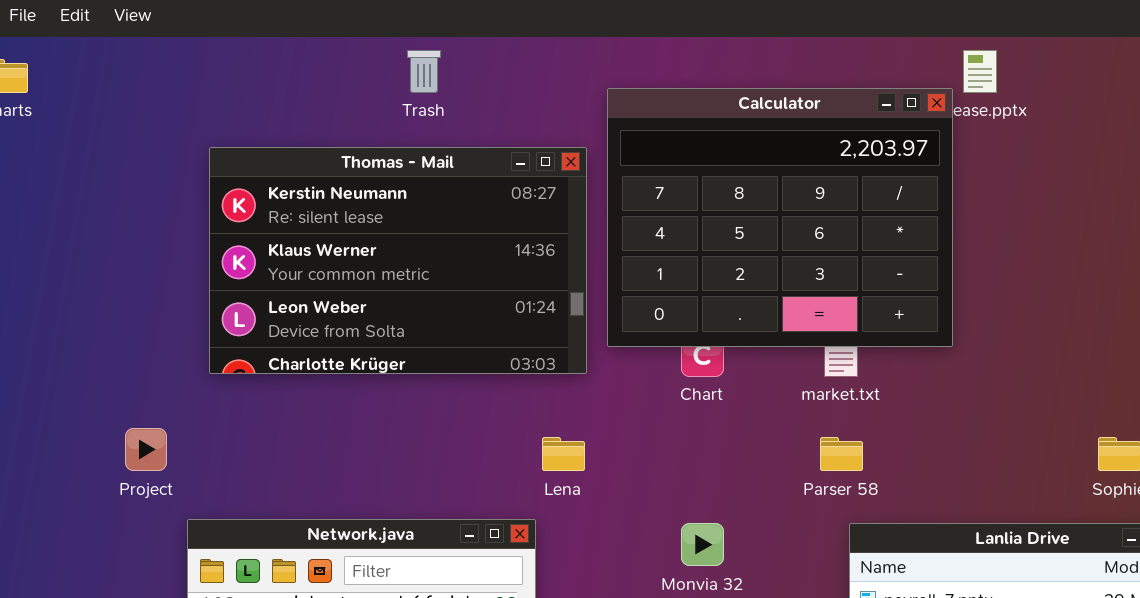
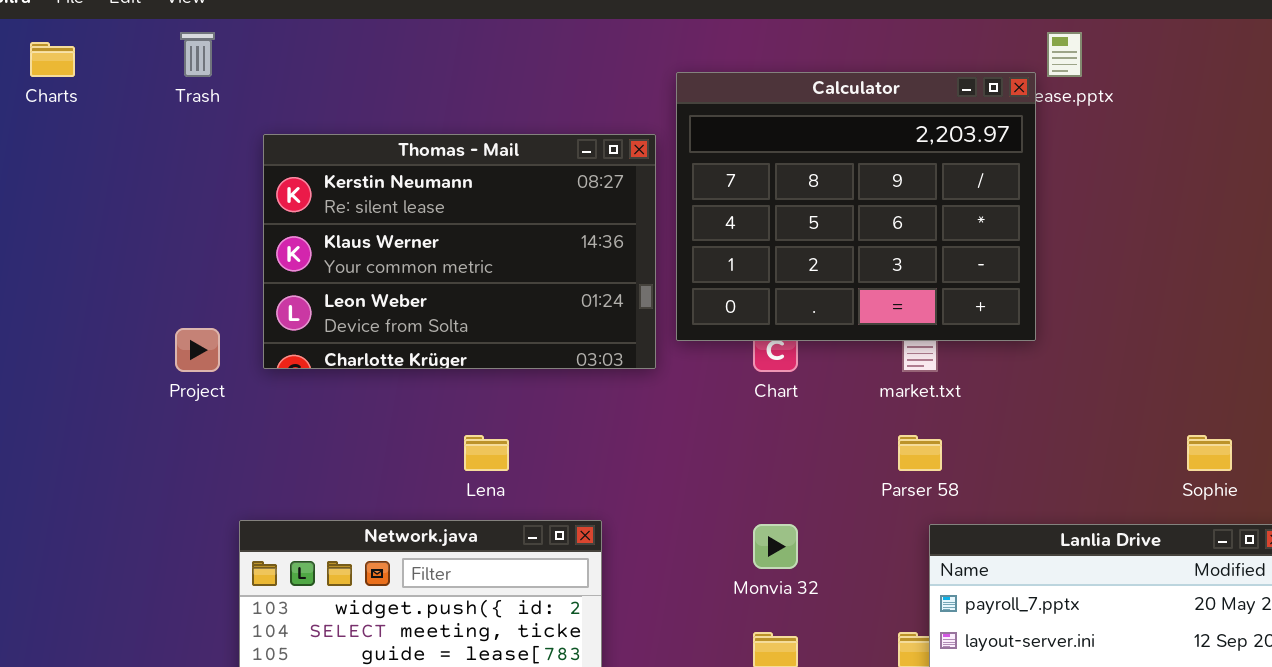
Trash: [407,50,441,93] -> [180,32,215,77], moved
Project: [125,428,167,471] -> [175,328,220,372], moved
Lena: [542,437,585,471] -> [464,435,509,471], moved

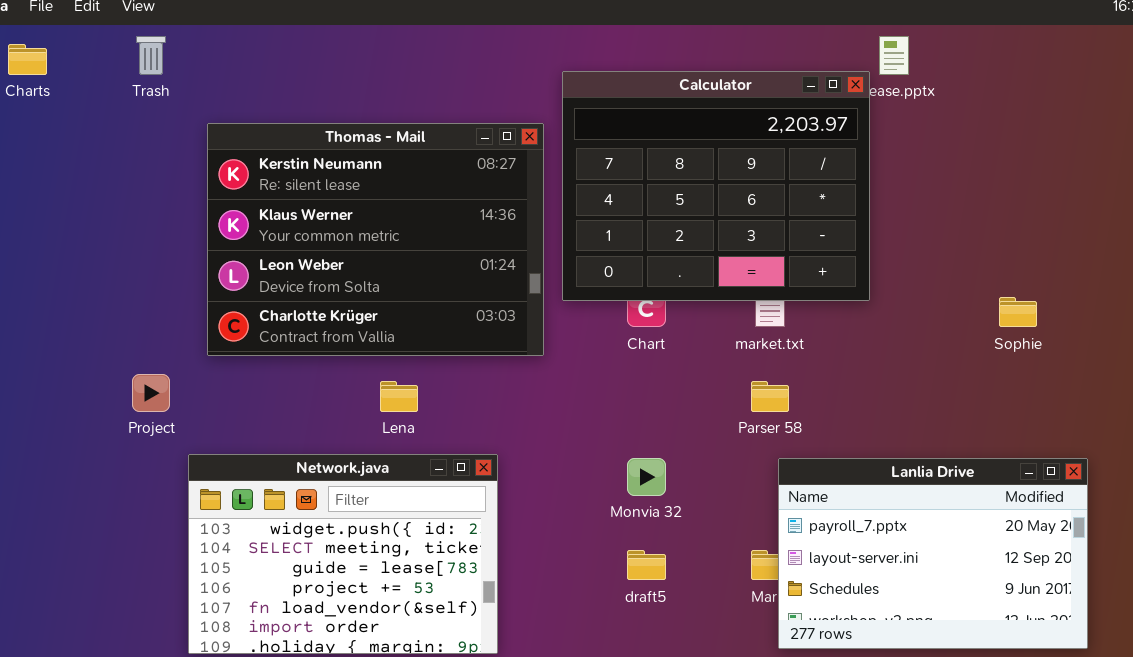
Thomas - Mail: [263,134,656,369] -> [207,123,544,356], resized
Project: [175,328,220,372] -> [132,374,170,412], moved
Sophie: [1187,435,1232,471] -> [999,297,1037,327], moved

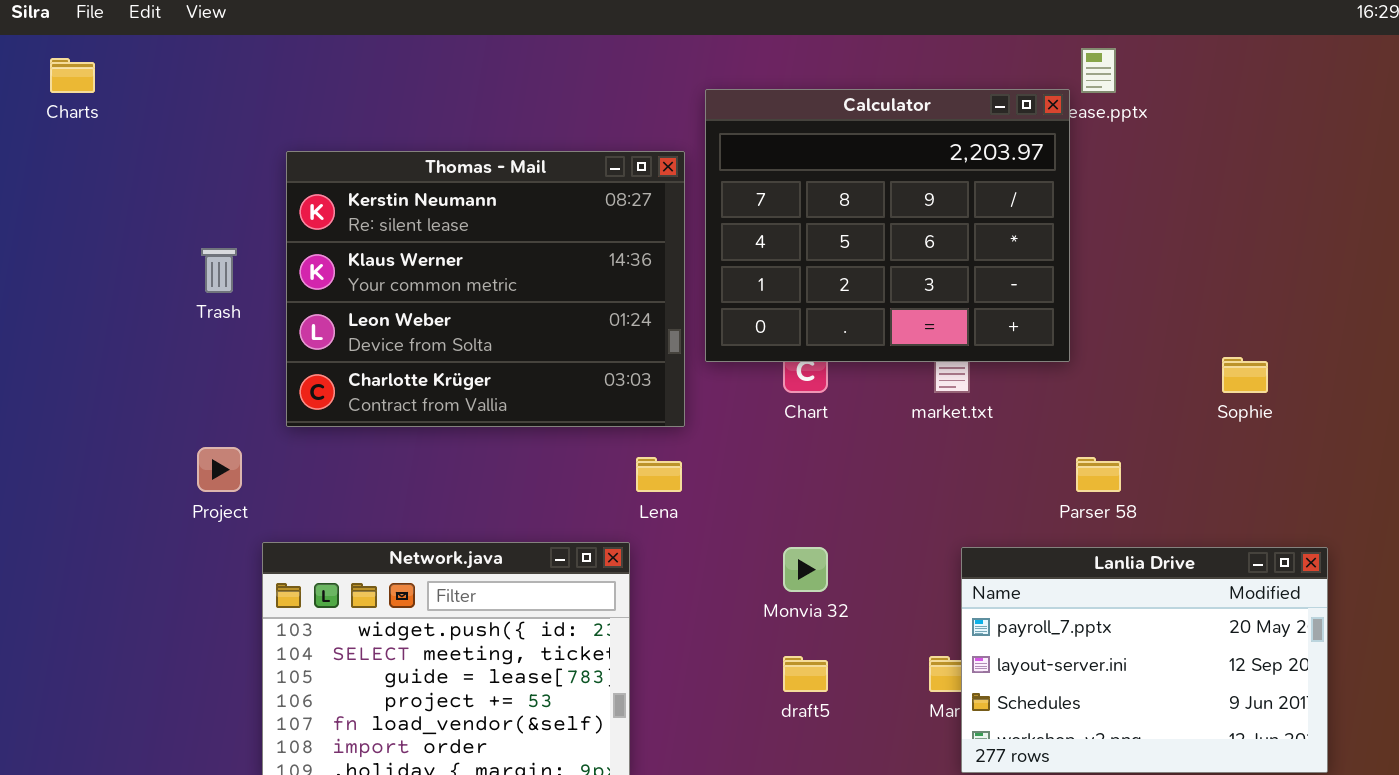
Trash: [136,36,166,75] -> [201,248,237,293], moved
Lena: [380,381,418,412] -> [636,457,682,492], moved
Parser 58: [751,381,789,412] -> [1076,457,1121,492], moved

